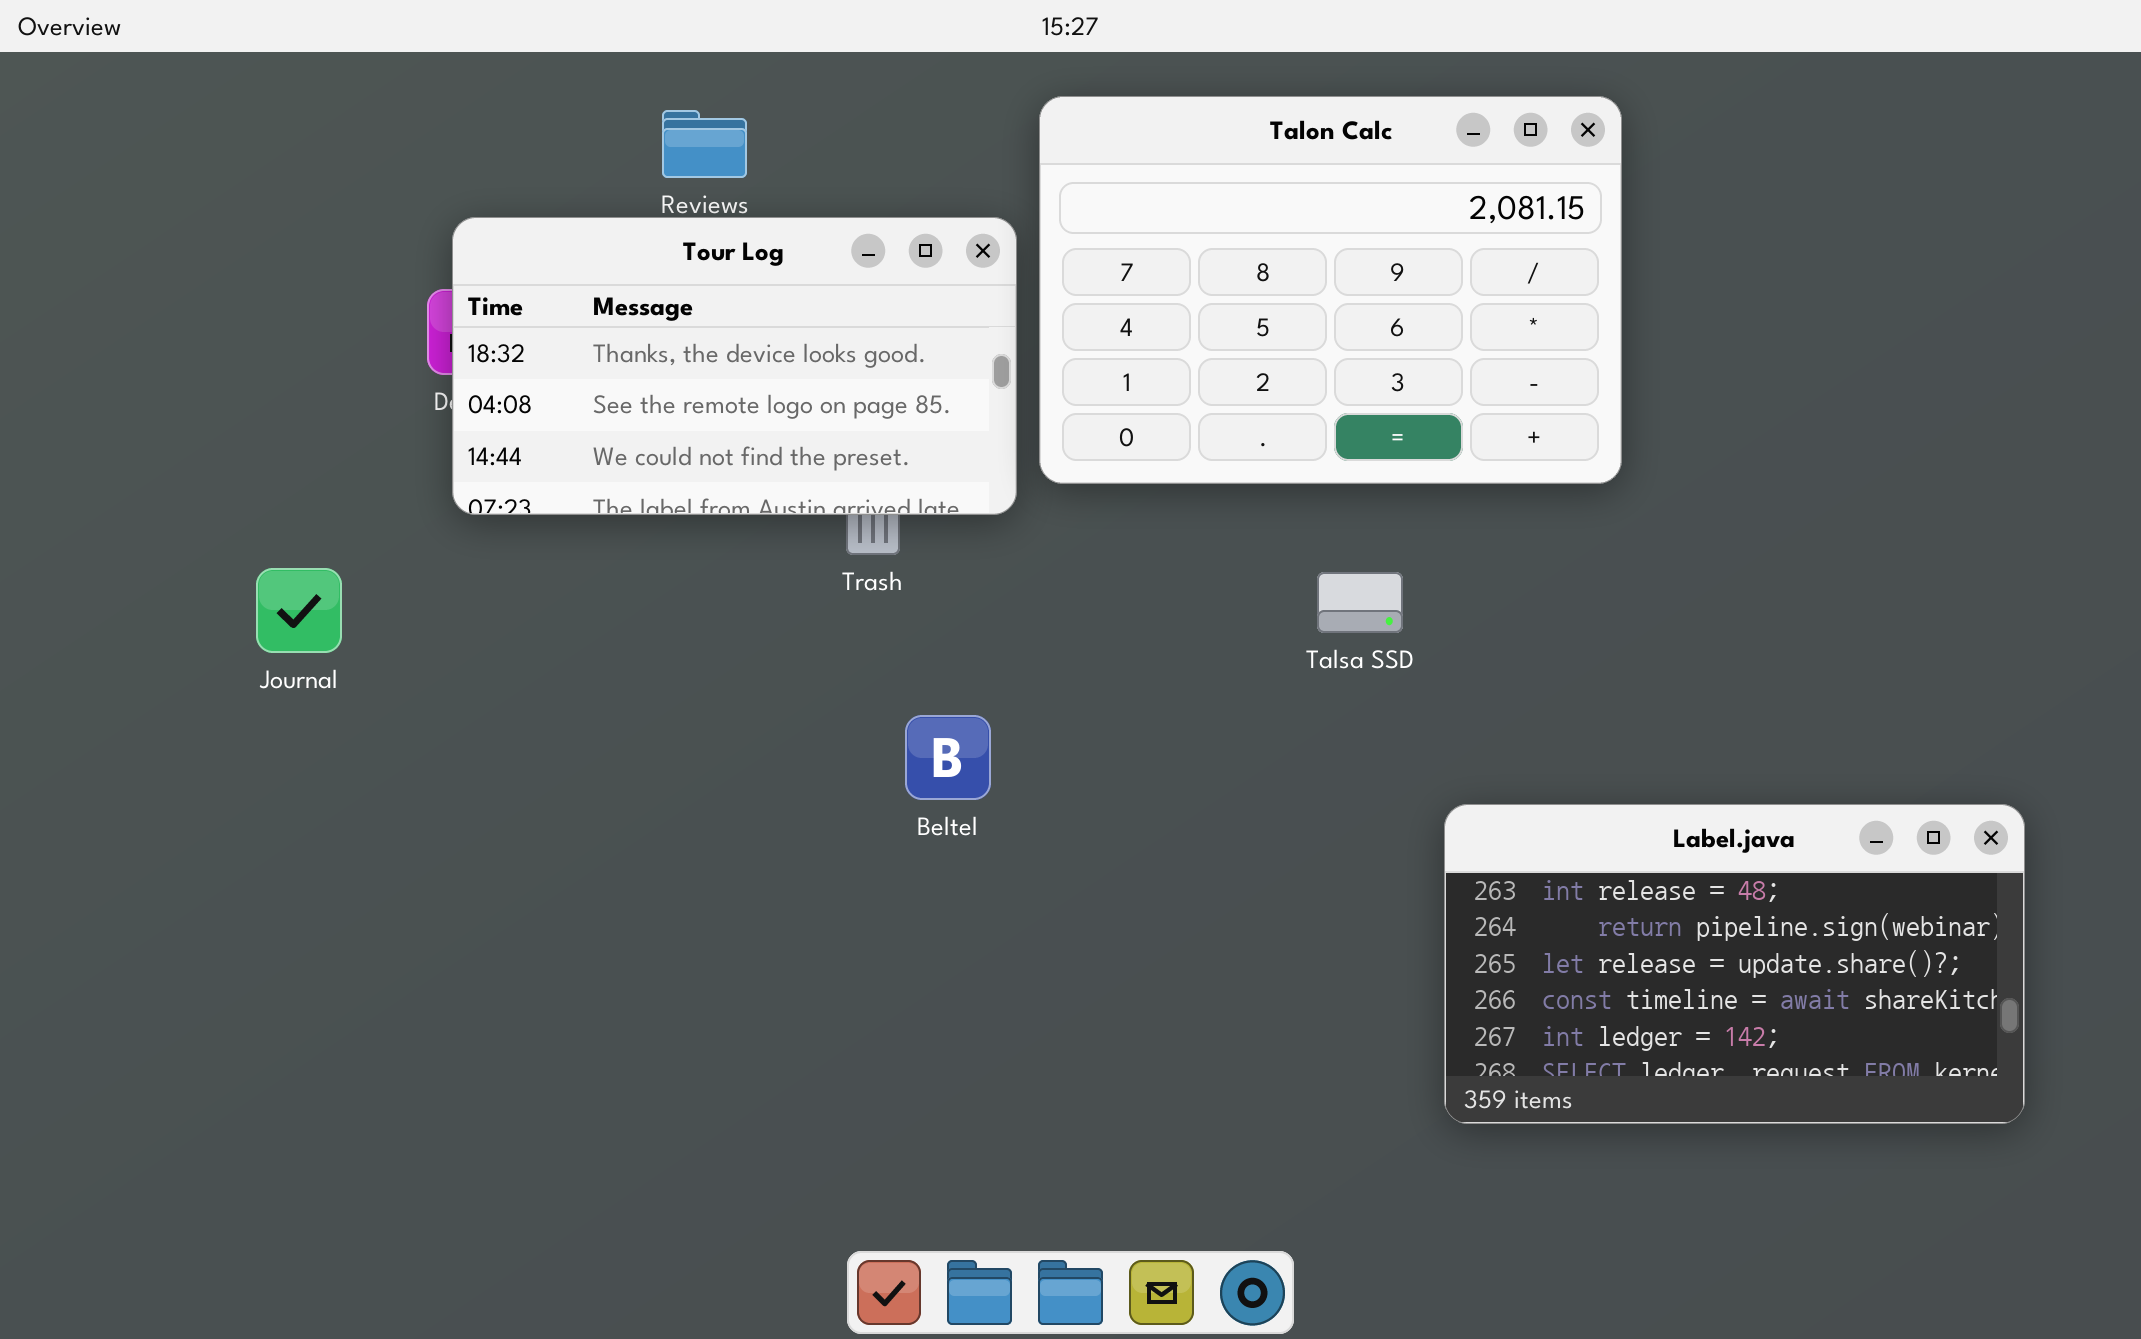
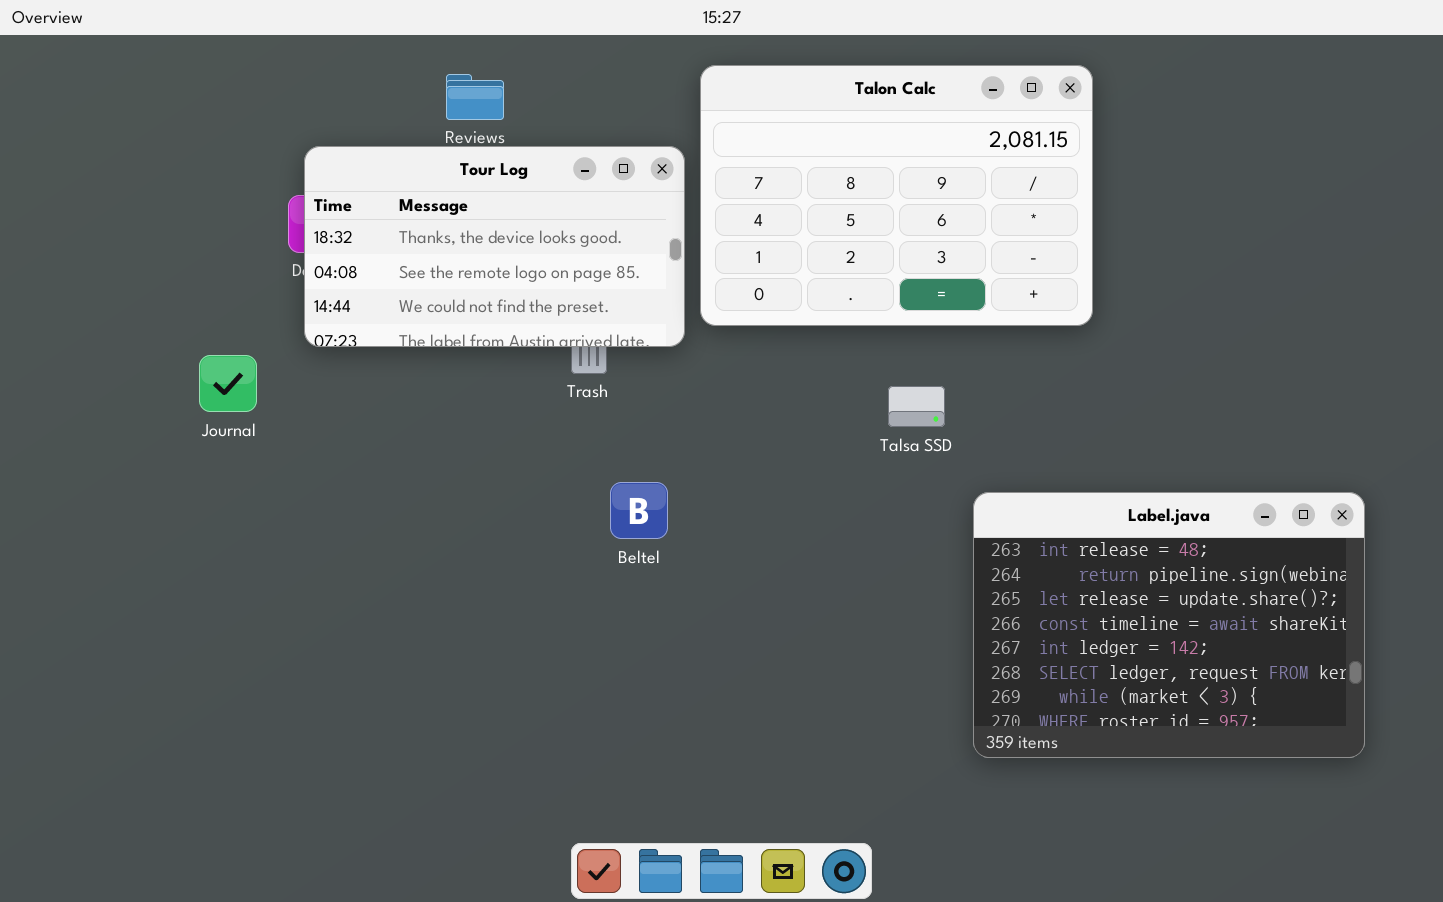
Journal: [256,568,342,653] -> [199,355,257,412], moved
Label.java: [1444,804,2025,1124] -> [973,492,1365,758], resized

